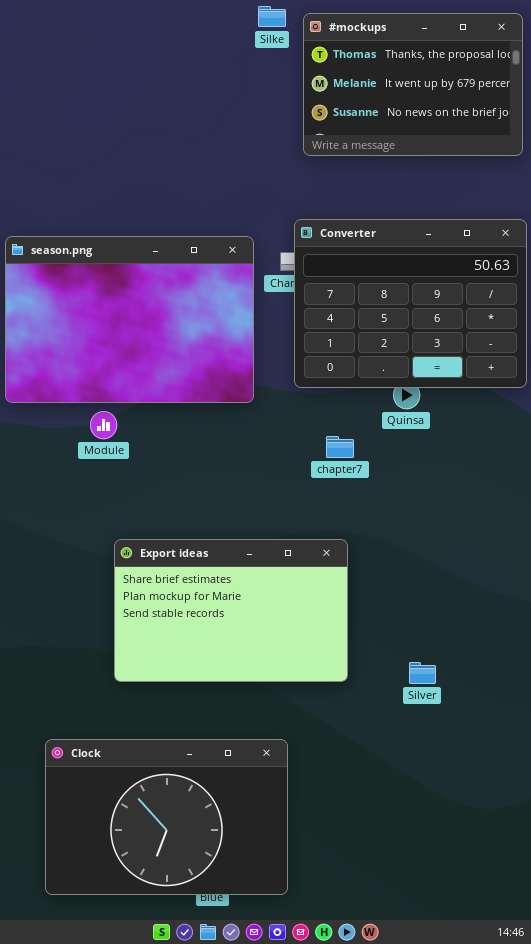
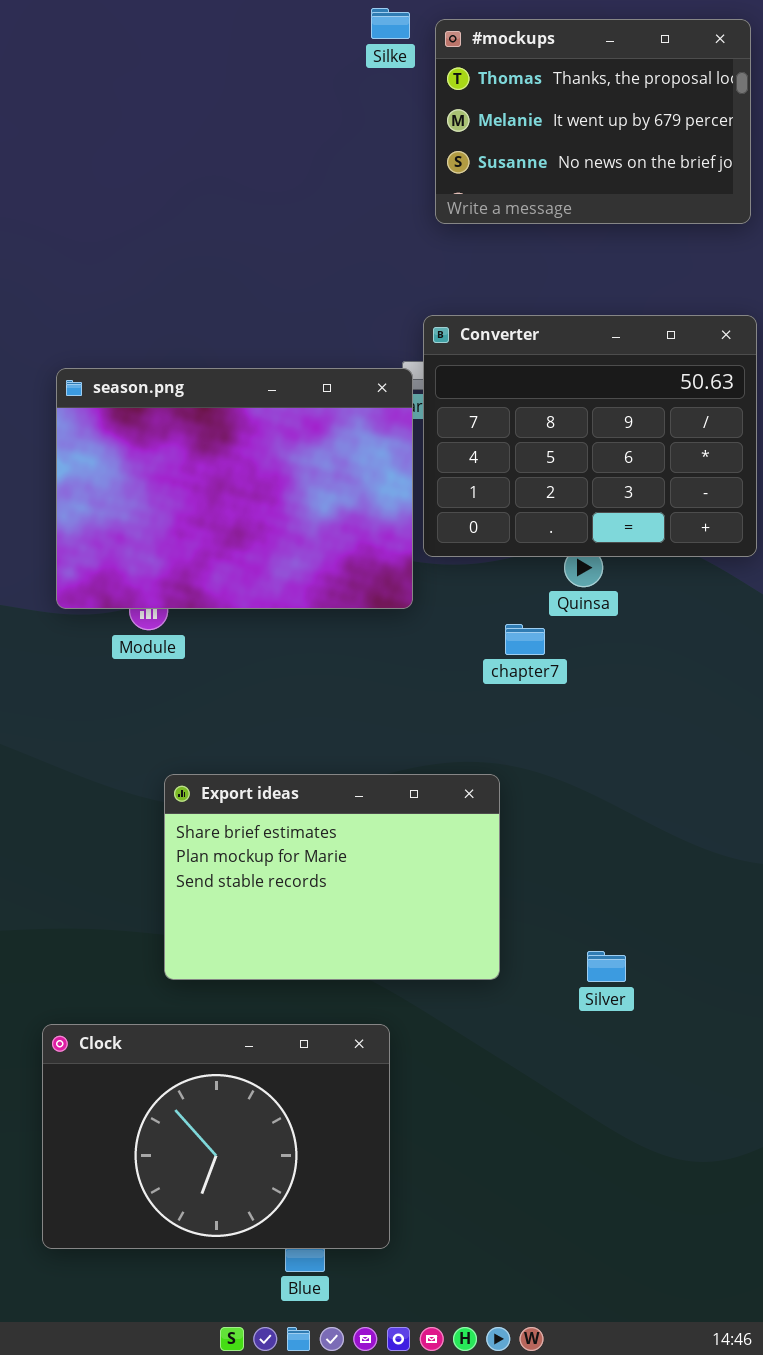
season.png: [5,236,254,403] -> [56,368,413,609], moved
chapter7: [326,436,354,458] -> [505,624,545,655], moved
Clock: [45,739,288,895] -> [42,1024,390,1249], moved

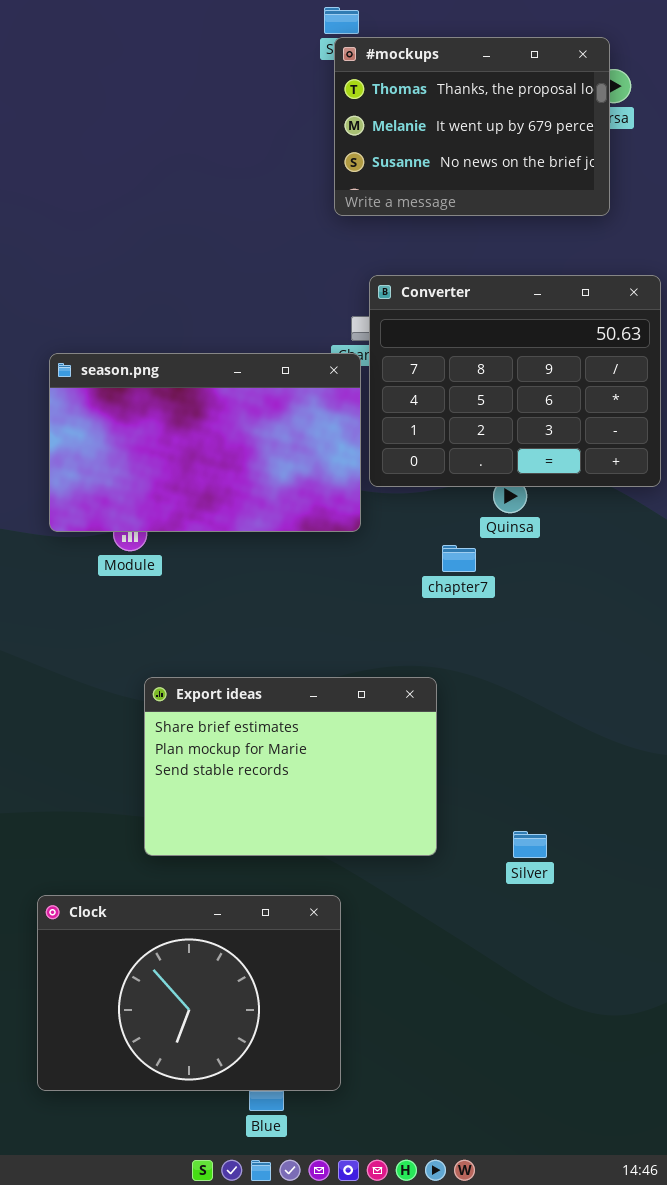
#mockups: [435,19,751,224] -> [334,37,610,216], moved
season.png: [56,368,413,609] -> [49,353,361,532], resized

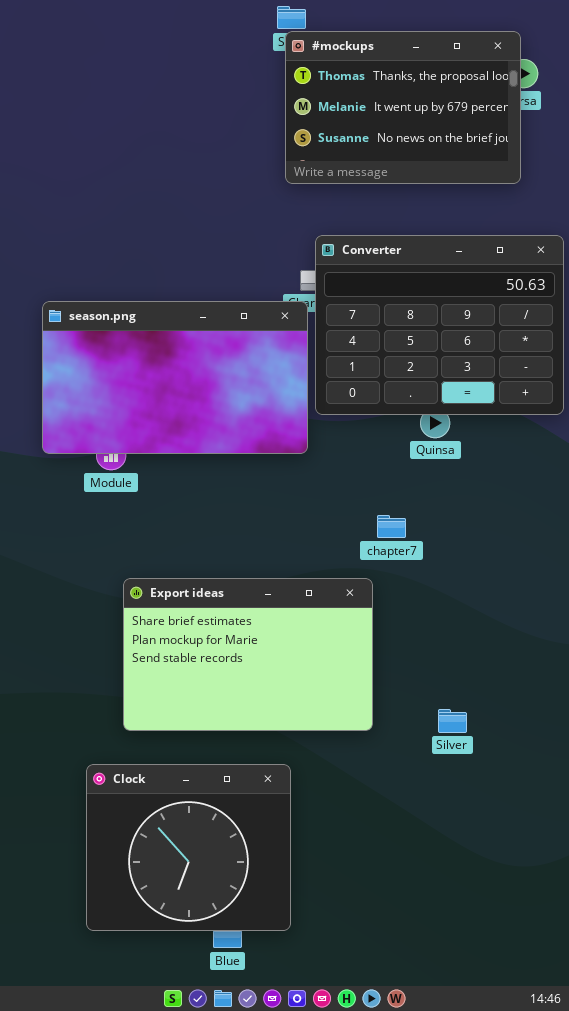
chapter7: [442,545,476,572] -> [377,515,406,538], moved
Clock: [37,895,341,1091] -> [86,764,291,931], resized

